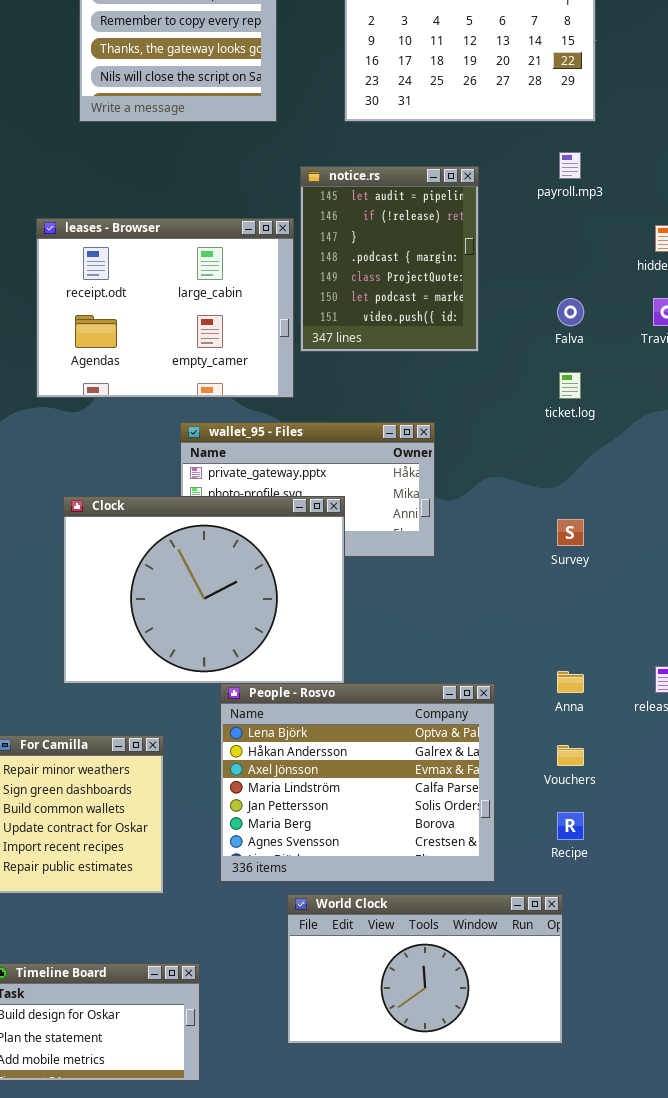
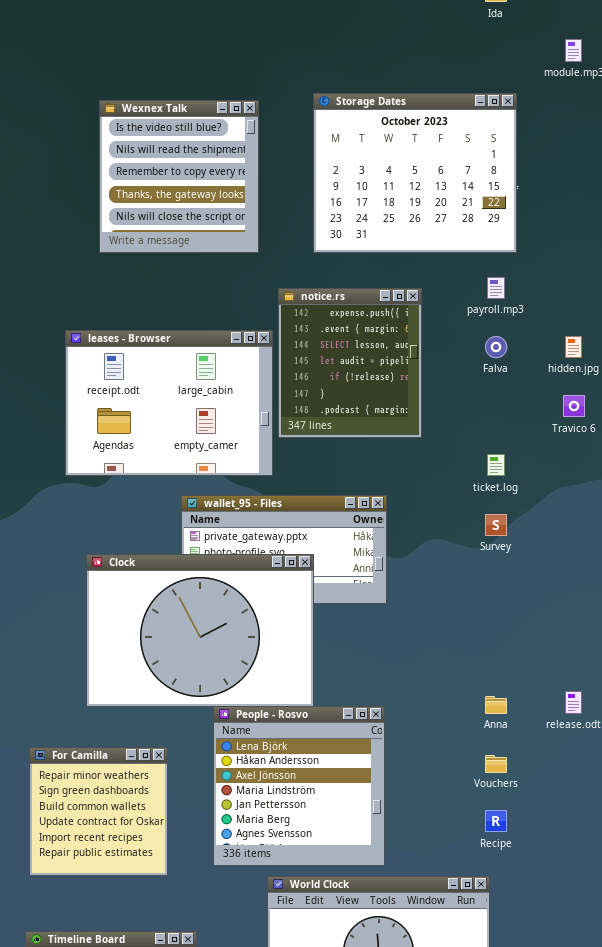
notice.rs: [300,166,479,352] -> [278,288,422,438], scrolled up 3 rows
Falva: [557,298,584,326] -> [485,336,507,358], moved
Survey: [557,519,584,546] -> [485,514,507,536], moved
People - Rosvo: [220,683,495,882] -> [213,706,385,866], resized

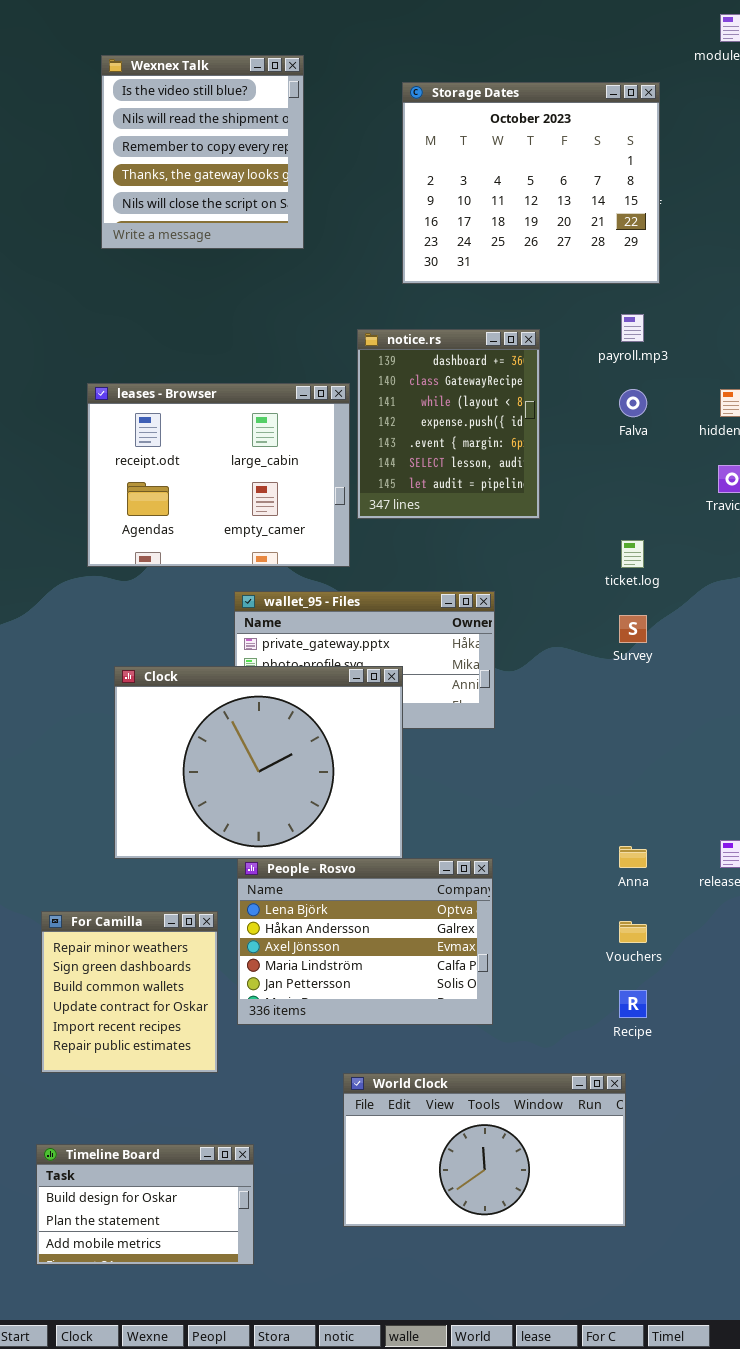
Wexnex Talk: [99,100,259,253] -> [101,55,304,249], moved
notice.rs: [278,288,422,438] -> [357,329,540,519], scrolled up 3 rows
People - Rosvo: [213,706,385,866] -> [237,858,493,1025], resized

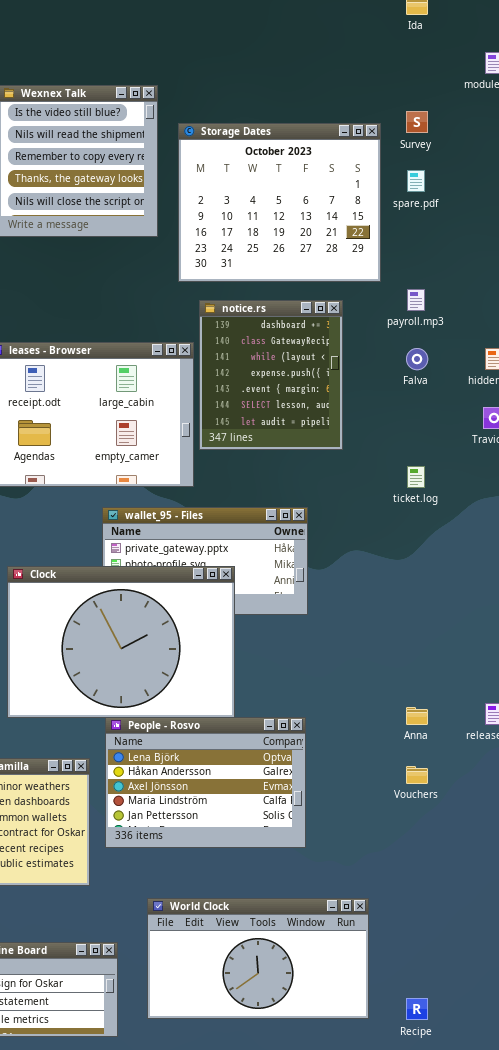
Storage Dates: [402,82,660,284] -> [178,123,381,282], moved
Survey: [619,615,647,643] -> [406,111,428,133], moved
Recipe: [619,990,647,1018] -> [406,998,428,1020], moved
World Clock: [343,1073,626,1227] -> [147,898,369,1019], moved

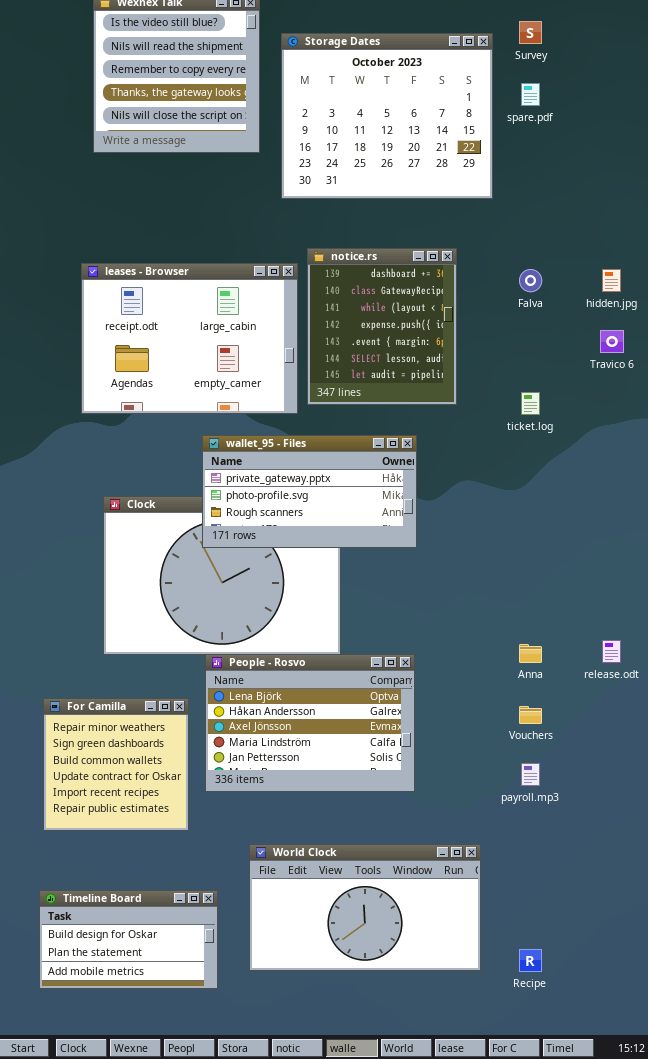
payroll.mp3: [407,289,425,311] -> [521,763,540,786], moved
notice.rs: [199,300,343,450] -> [307,248,457,405], moved
wallet_95 - Files: [102,507,308,615] -> [202,435,417,548], raised

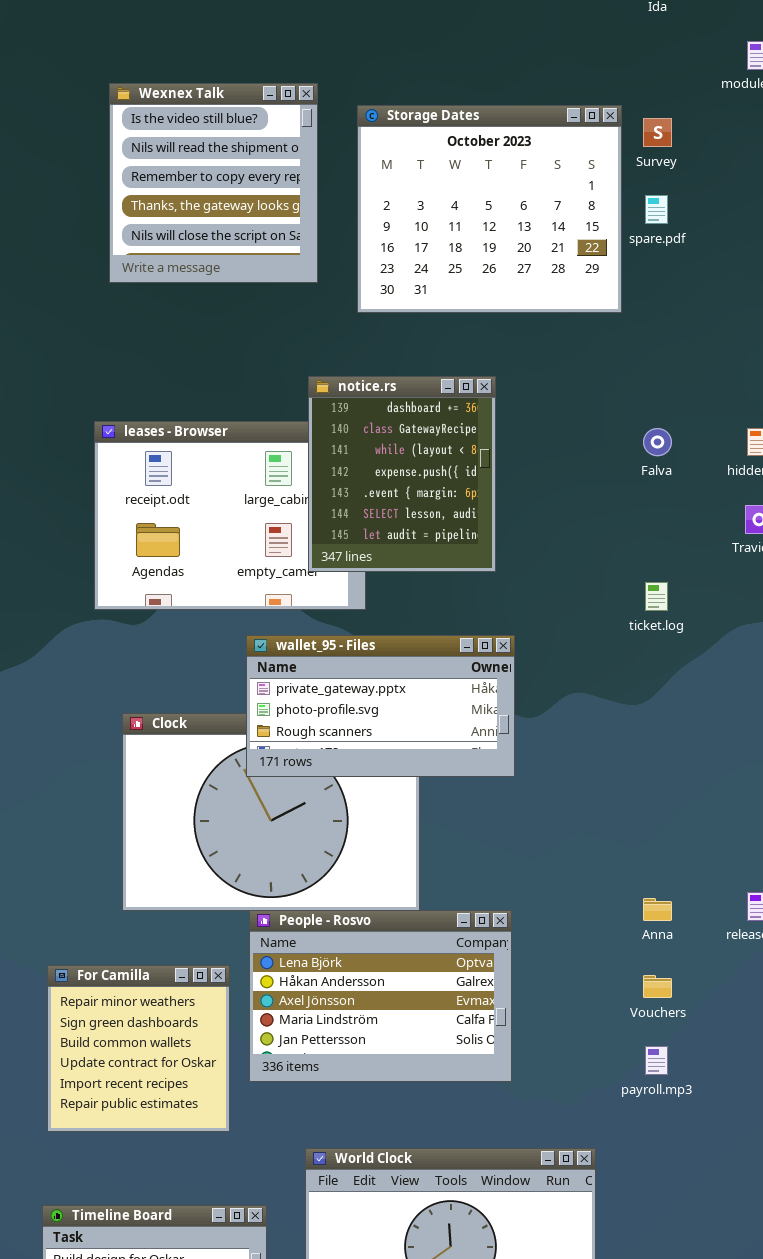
Storage Dates: [281,33,493,199] -> [357,105,622,313], moved
notice.rs: [307,248,457,405] -> [308,376,496,572], moved

